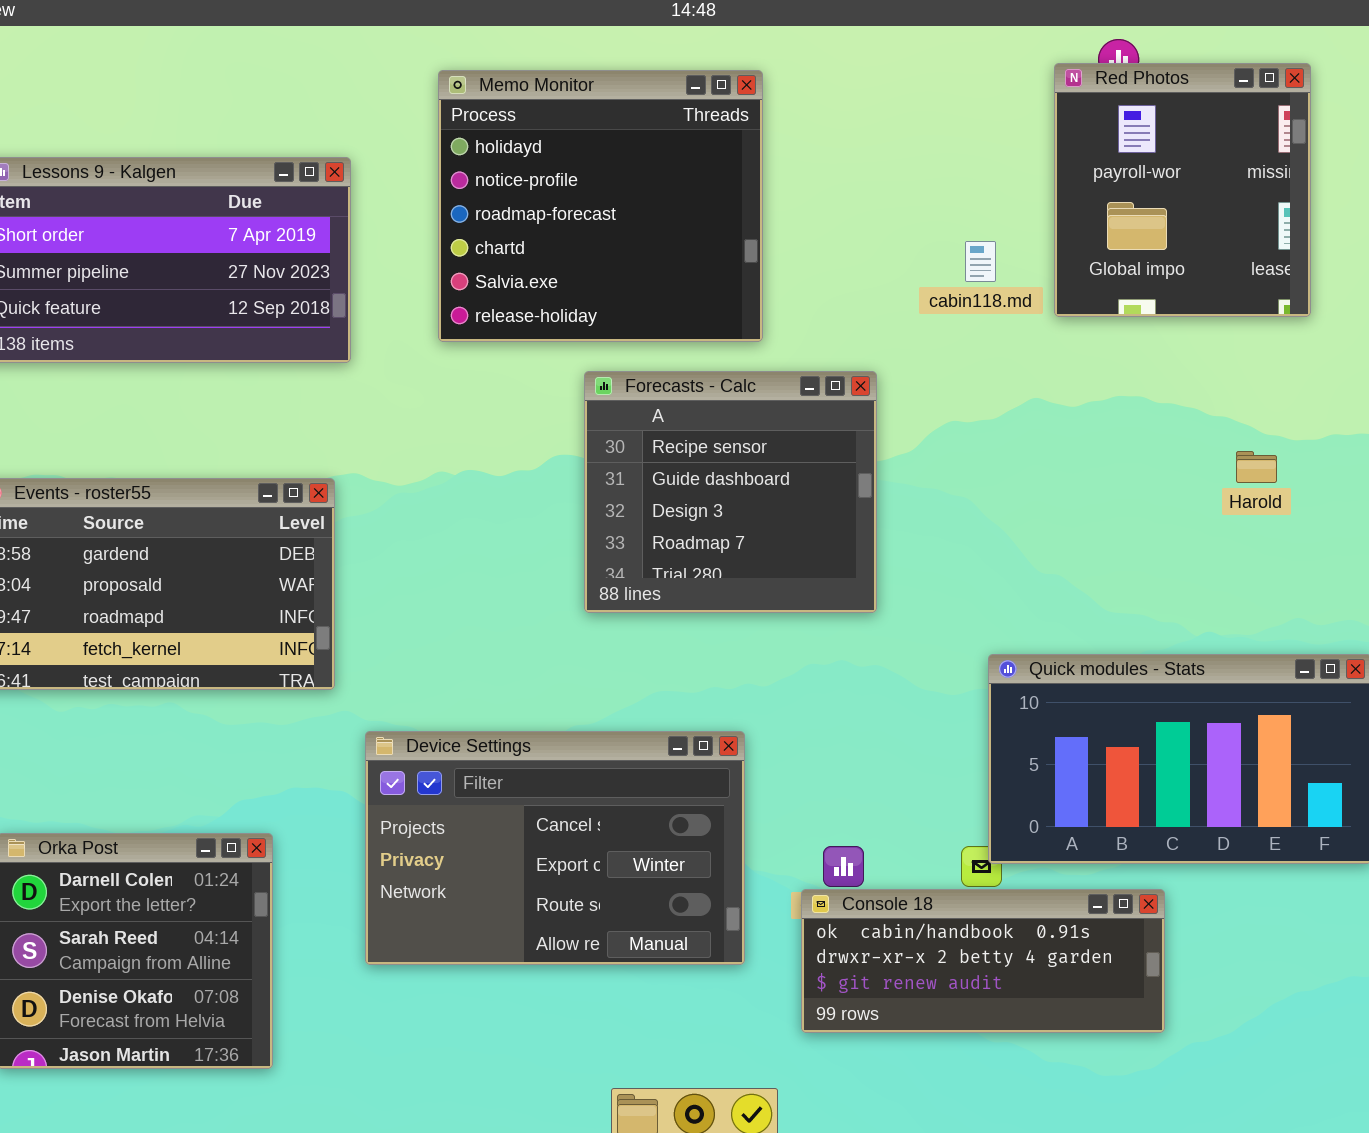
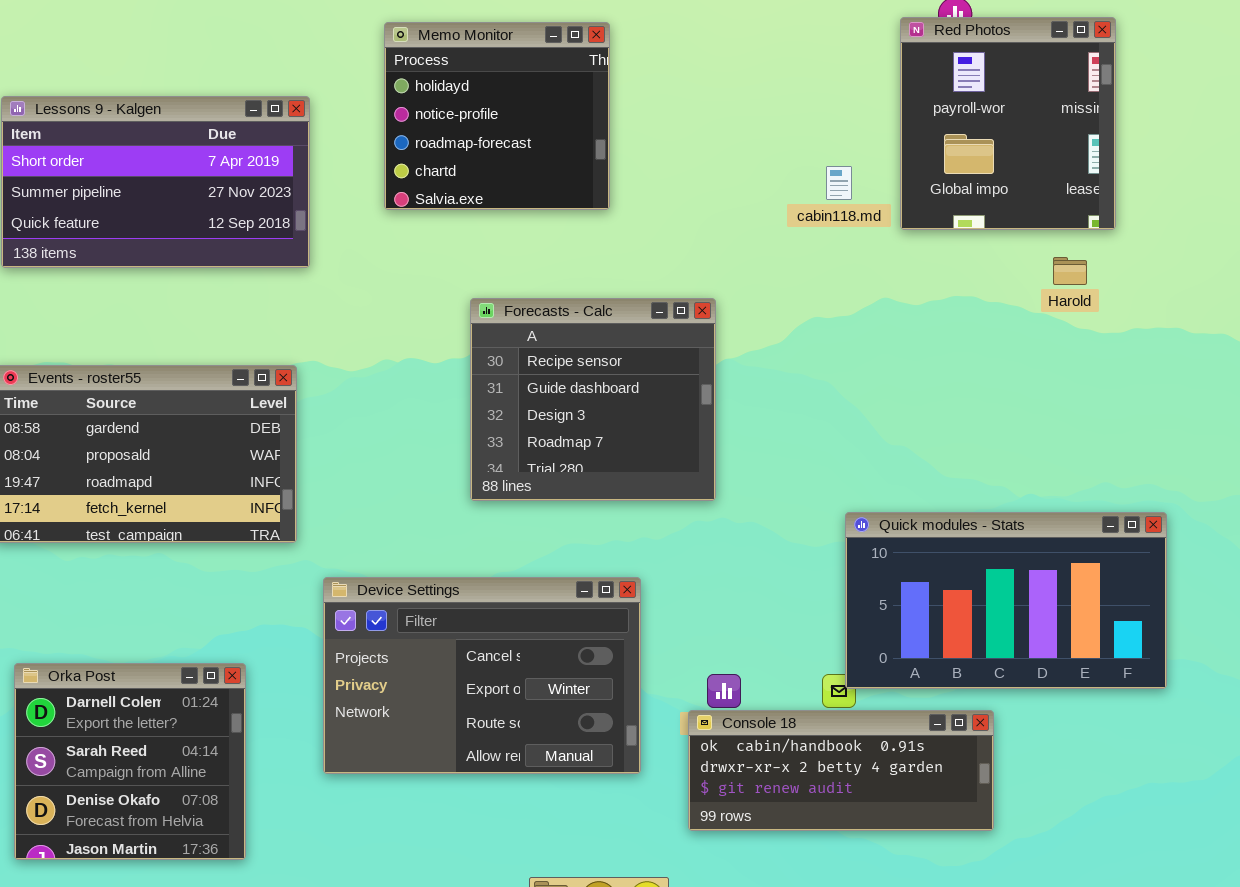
Memo Monitor: [438,70,763,342] -> [384,22,610,210], resized
Forecasts - Calc: [584,371,877,613] -> [470,298,716,501], moved
Harold: [1236,451,1277,483] -> [1053,257,1087,285], moved

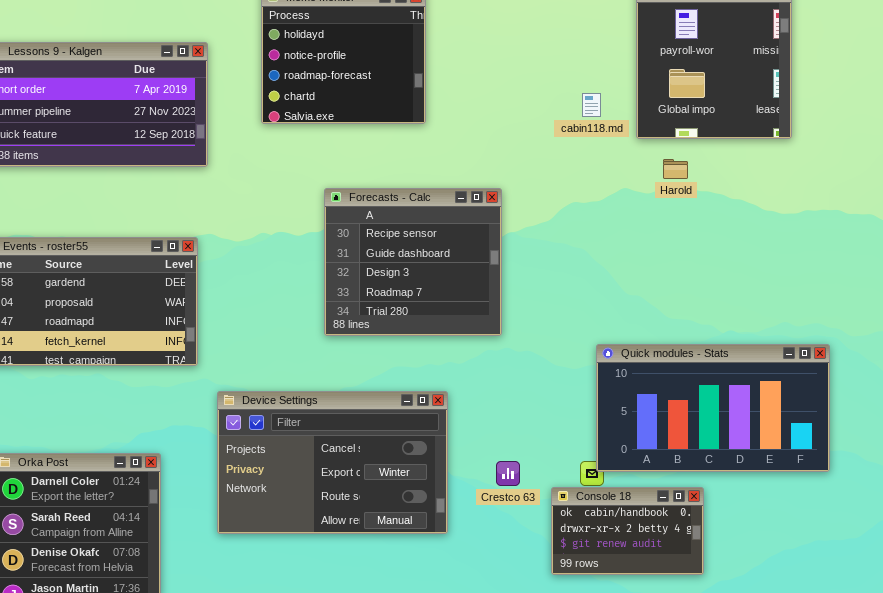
Harold: [1053,257,1087,285] -> [663,159,688,179], moved
Console 18: [688,710,994,831] -> [551,487,704,575], resized

